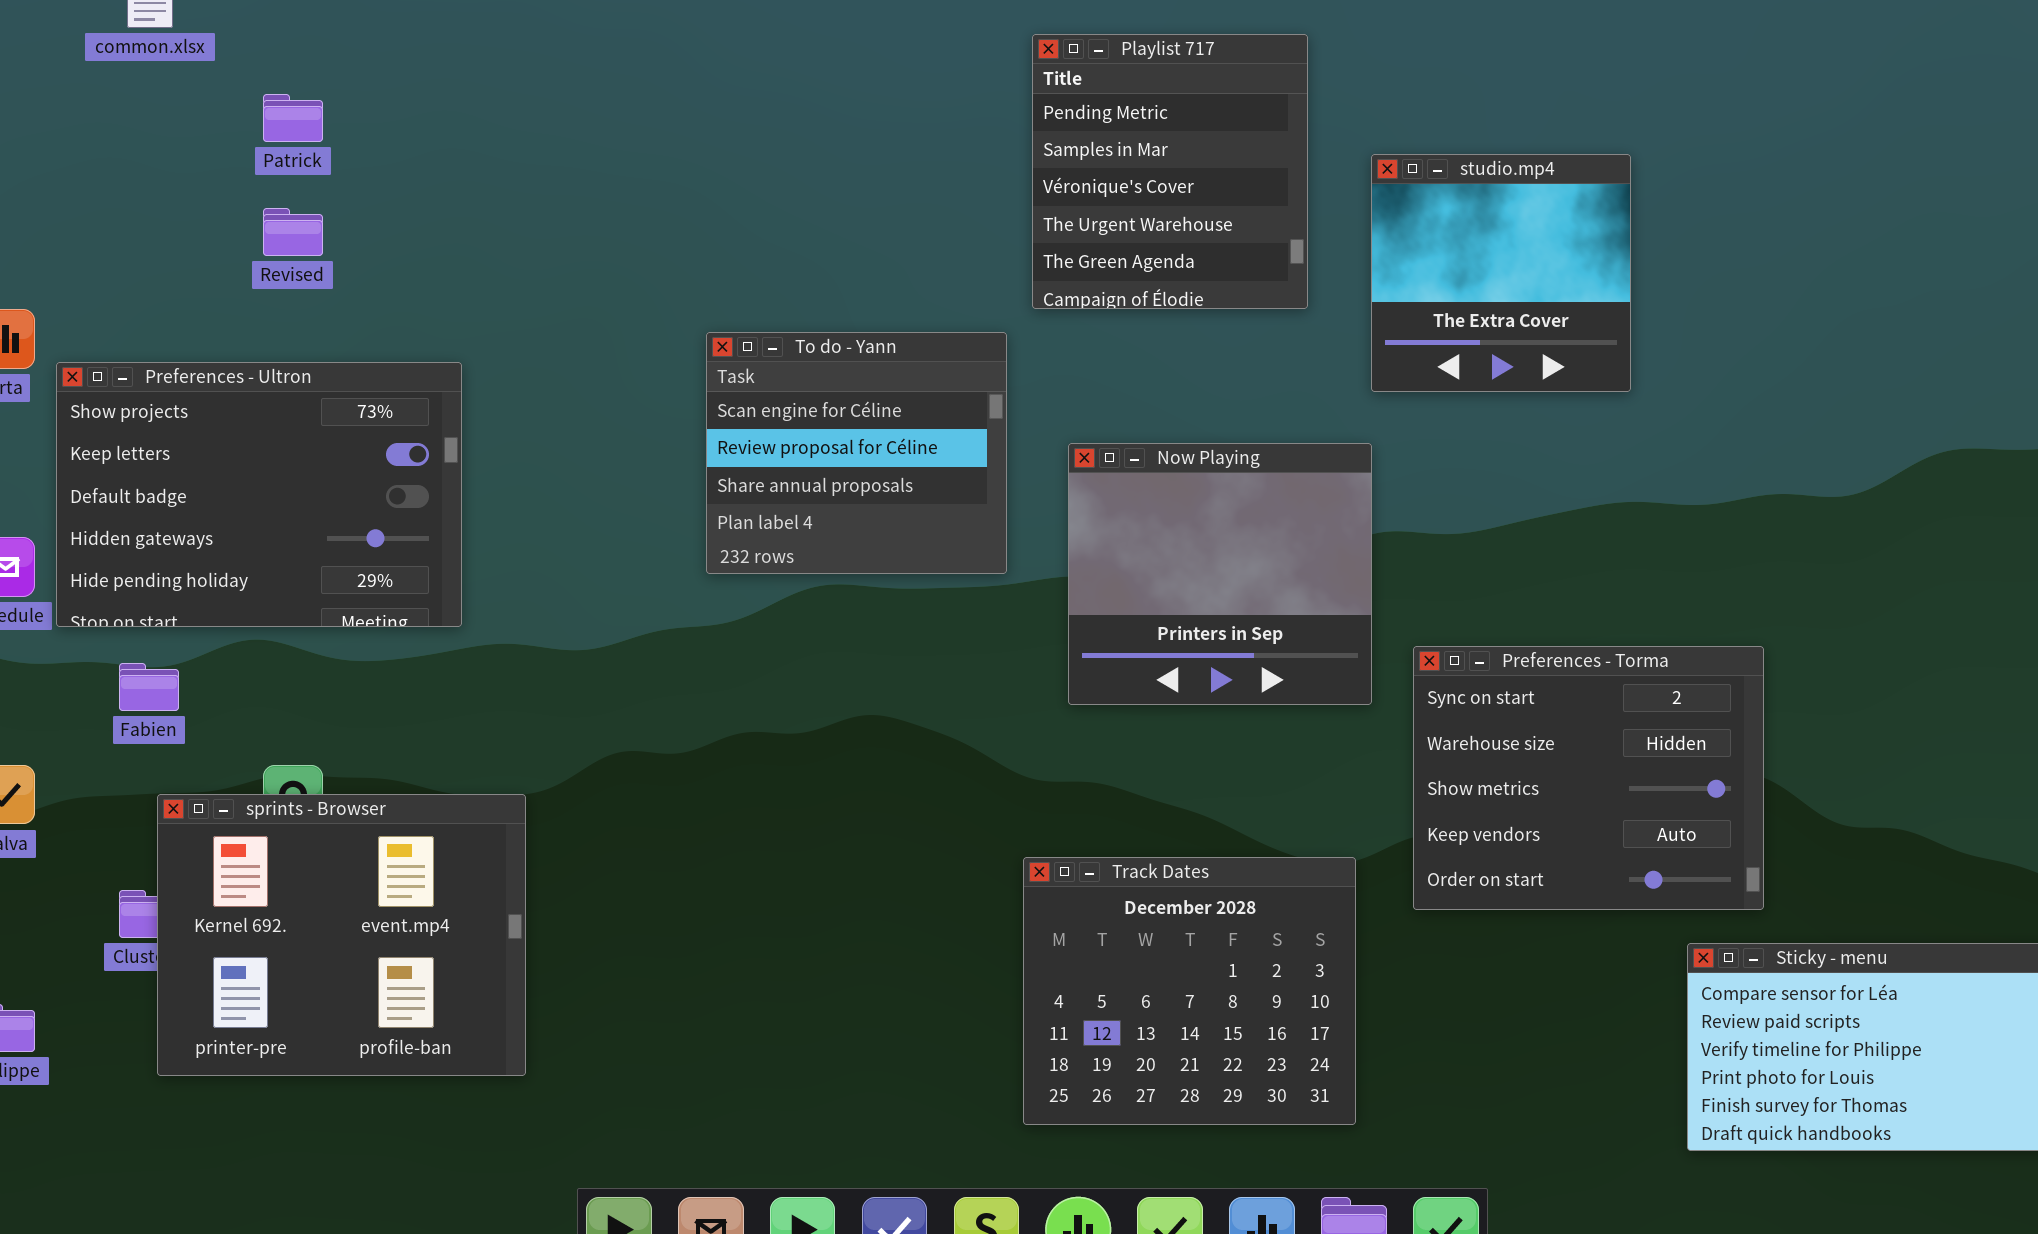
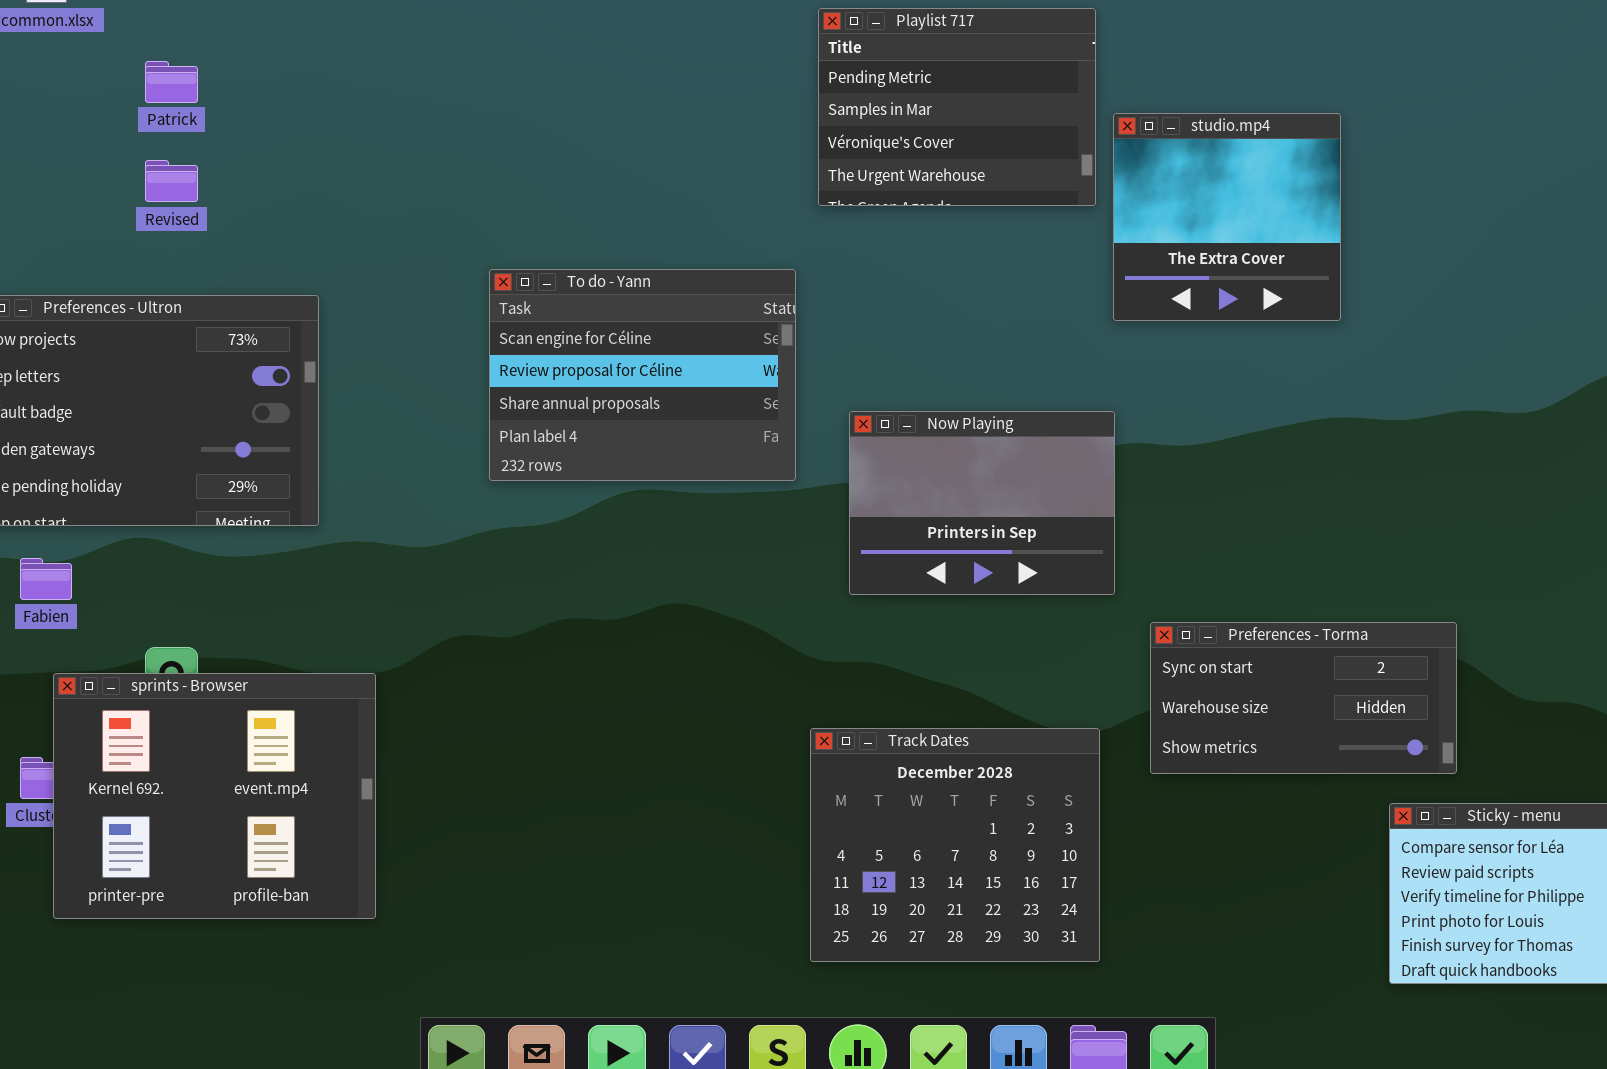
Playlist 717: [1032,34,1308,309] -> [818,8,1096,206], resized
To do - Yann: [706,332,1007,574] -> [489,269,796,481], resized
Now Playing: [1068,443,1372,705] -> [849,411,1115,595], resized
Preferences - Torma: [1413,646,1764,910] -> [1150,622,1457,774], resized

